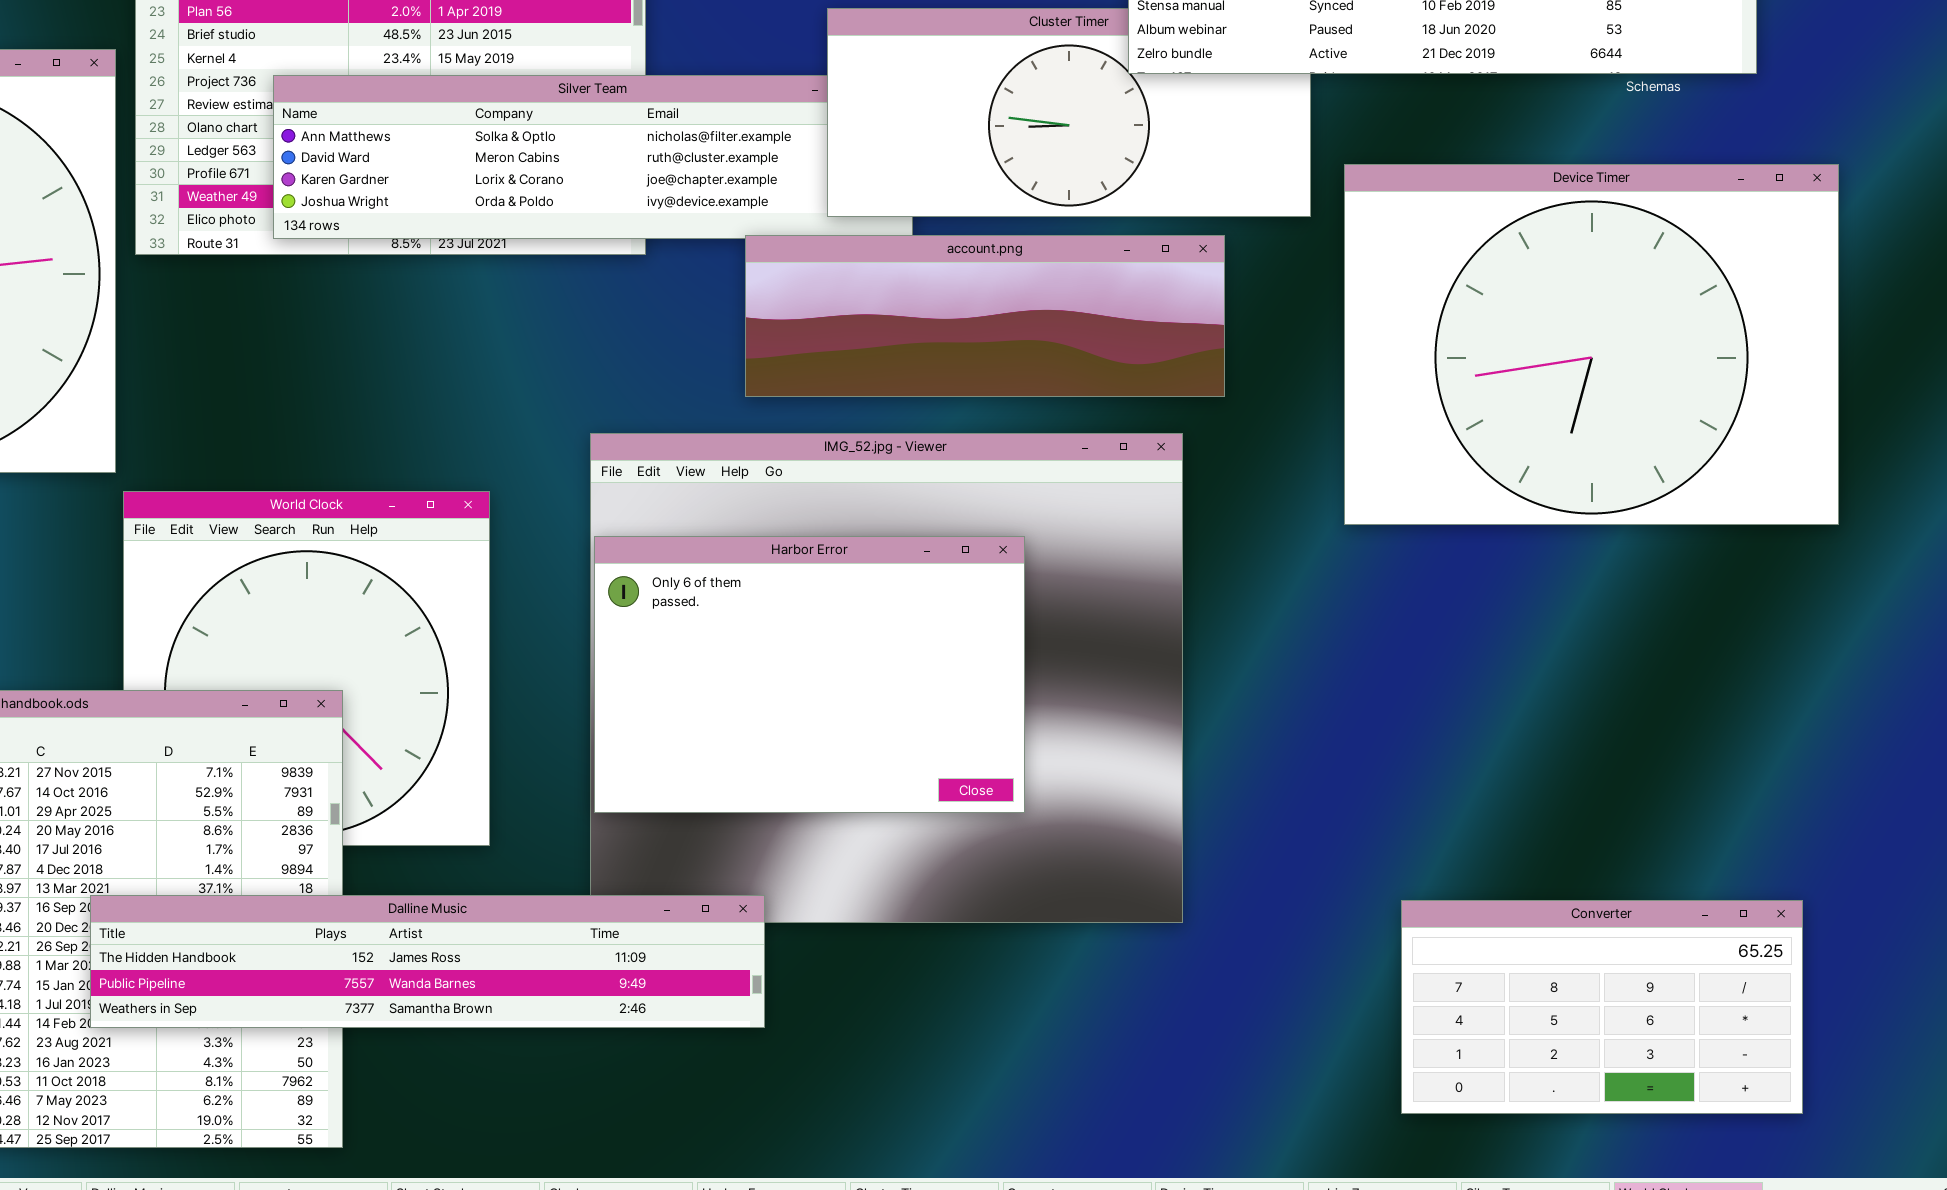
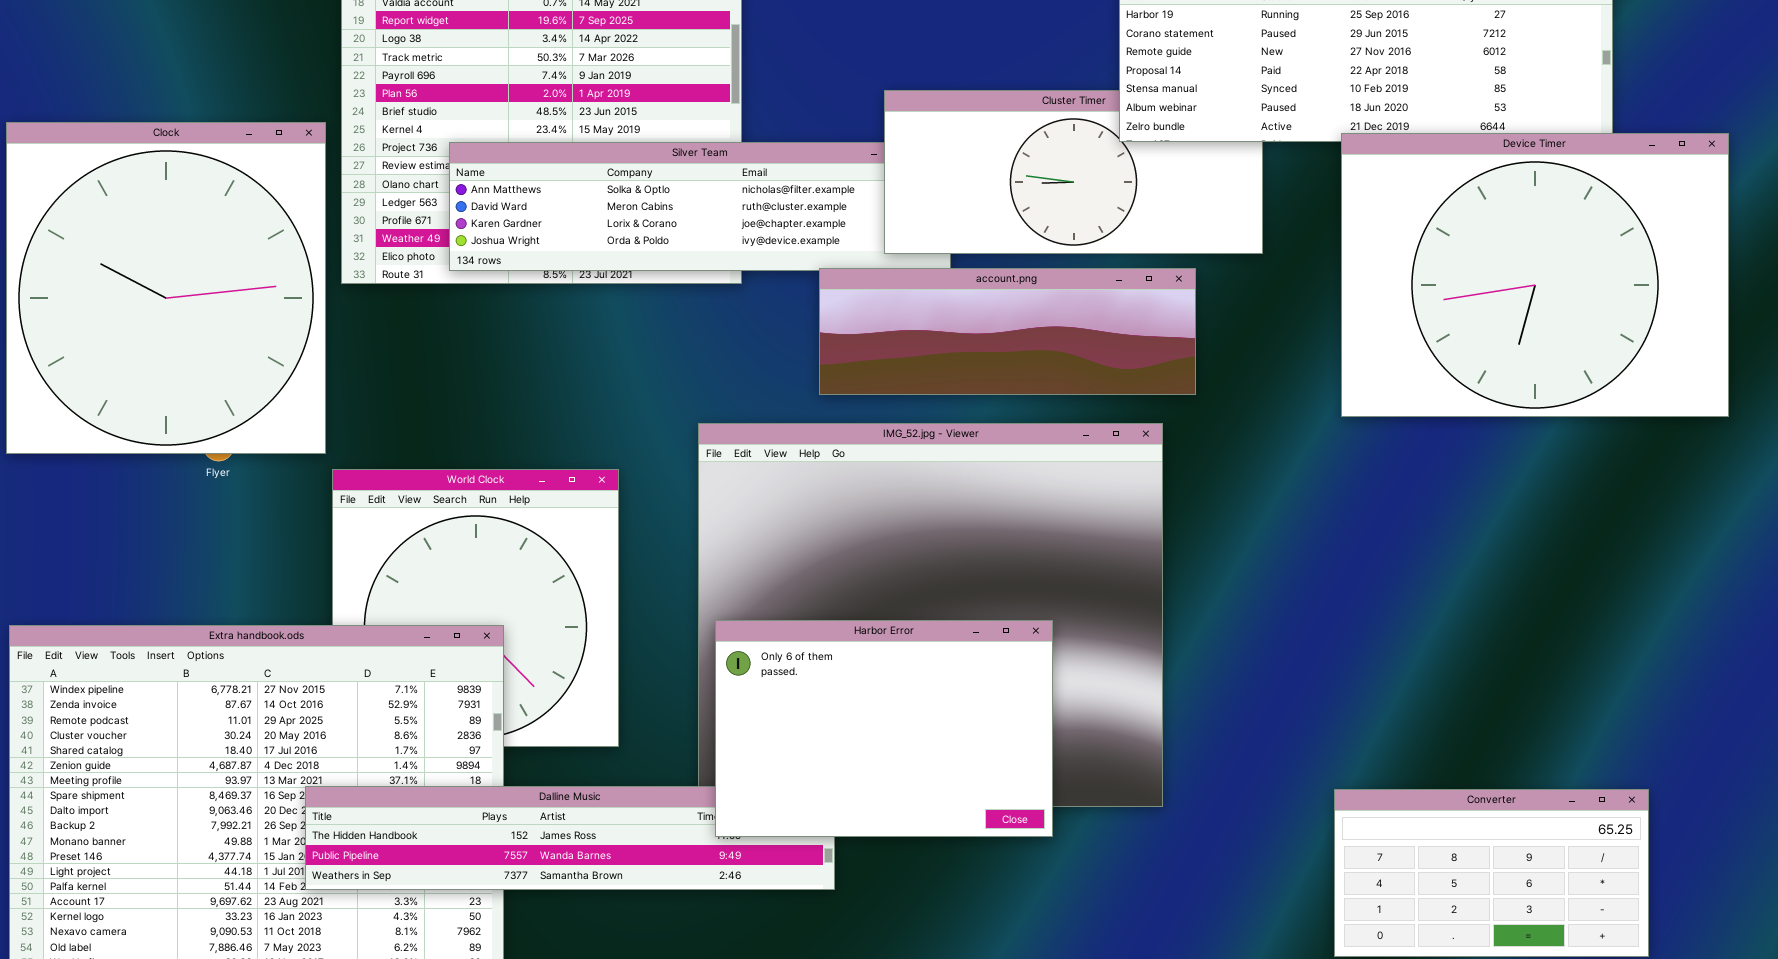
Device Timer: [1344,164,1839,525] -> [1341,133,1729,417], moved
Harbor Error: [594,536,1025,813] -> [715,620,1053,837], moved

